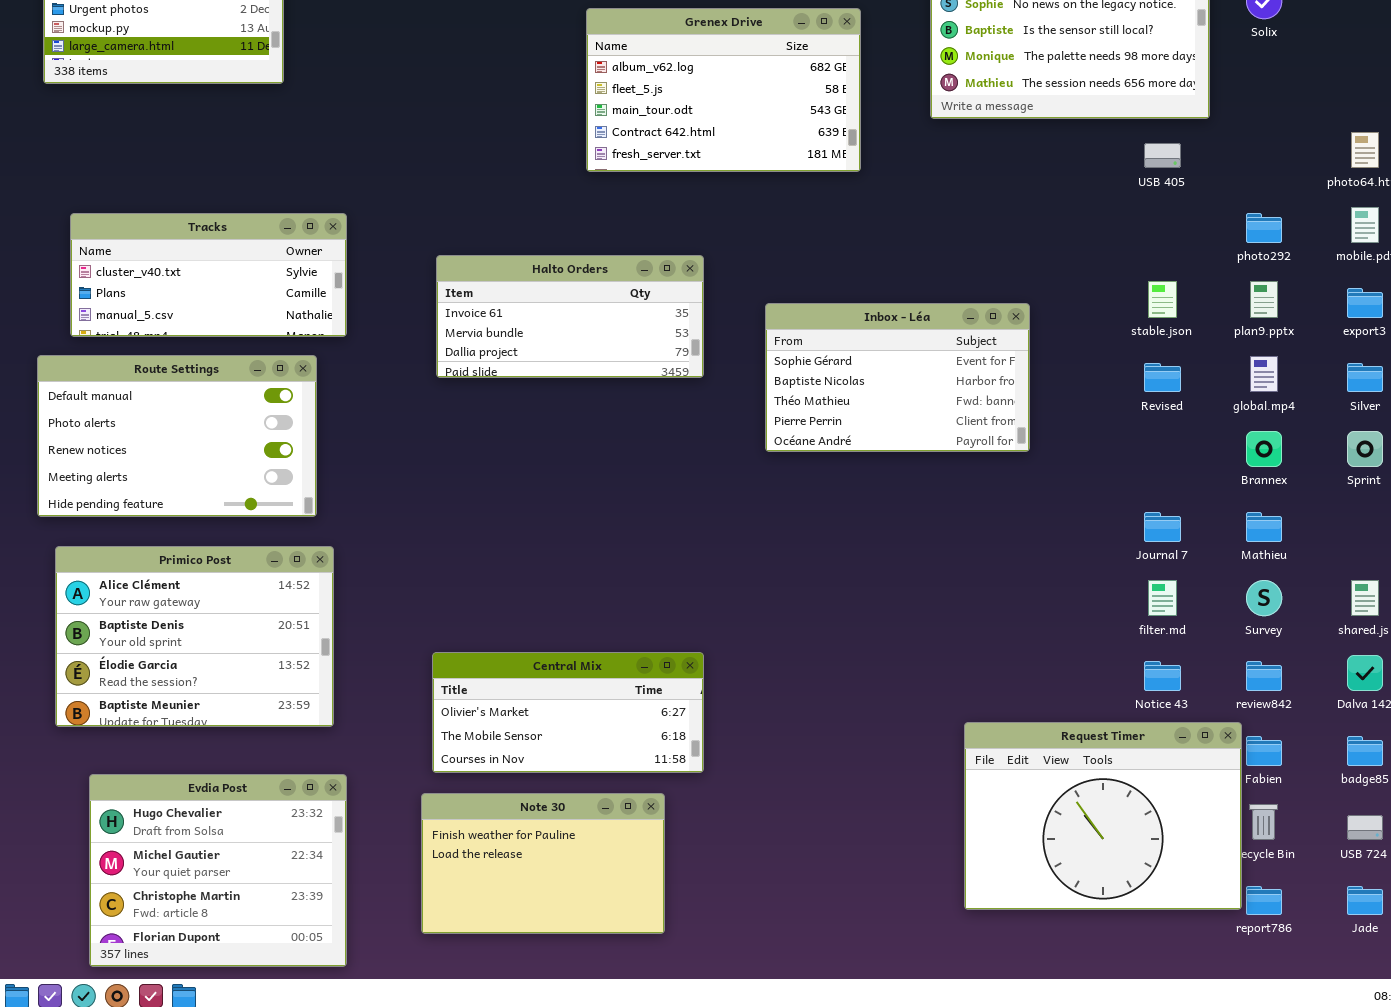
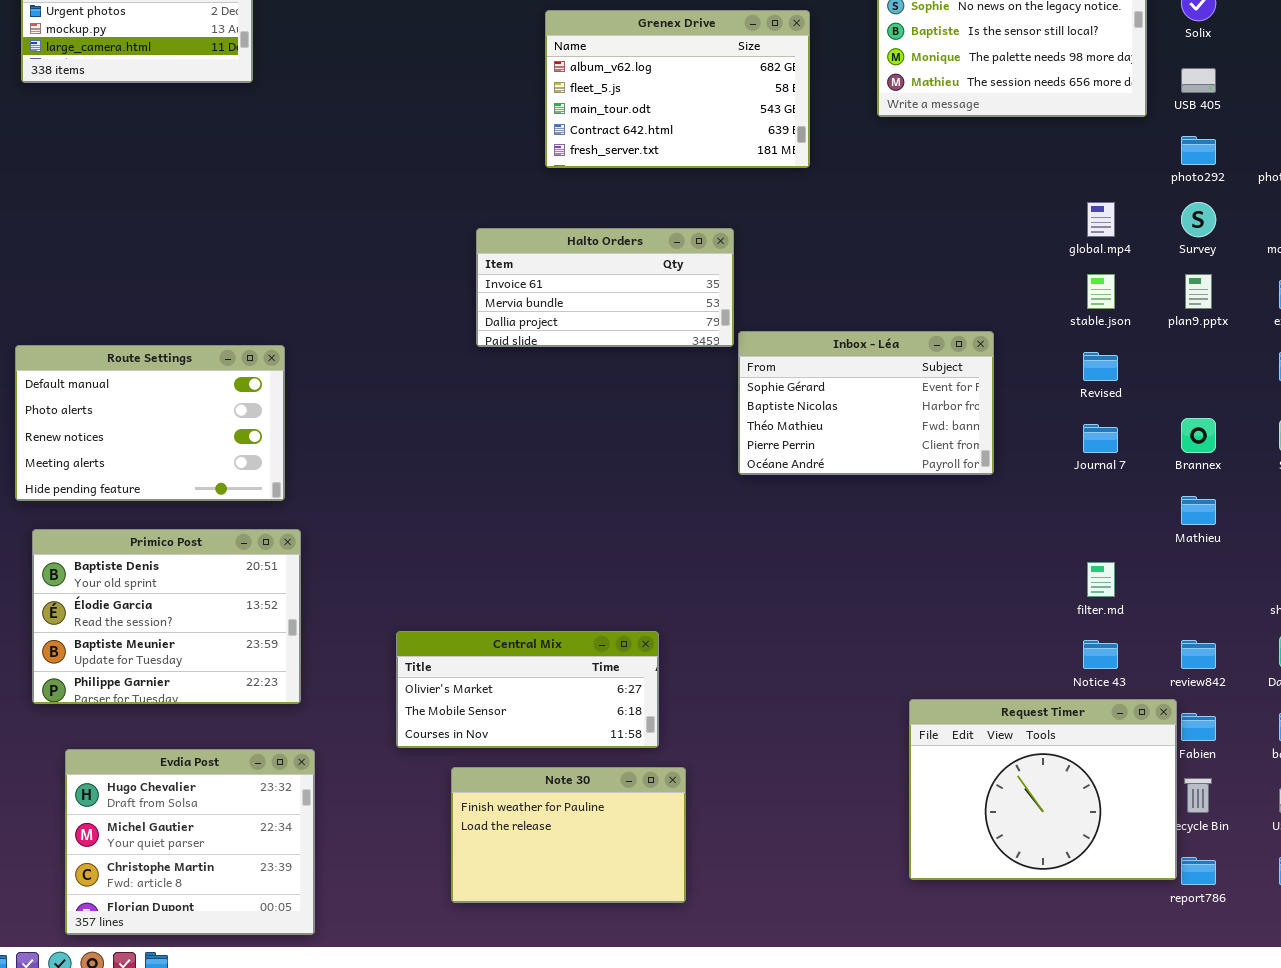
USB 405: [1144,143,1181,168] -> [1181,68,1216,93], moved
Tracks: [70,213,347,337] -> none, closed
photo292: [1246,213,1282,243] -> [1181,136,1216,165], moved
Halto Orders: [436,255,704,378] -> [476,228,734,347], moved
Inbox - Léa: [765,303,1030,452] -> [738,331,994,475], moved
global.mp4: [1250,356,1278,392] -> [1087,202,1115,237], moved
Journal 7: [1144,512,1181,542] -> [1083,424,1118,453], moved
Primico Post: [55,546,334,727] -> [32,529,301,704], scrolled down 1 row
Survey: [1246,580,1282,616] -> [1181,202,1216,237], moved
Note 30: [421,793,665,934] -> [451,767,686,903], moved

